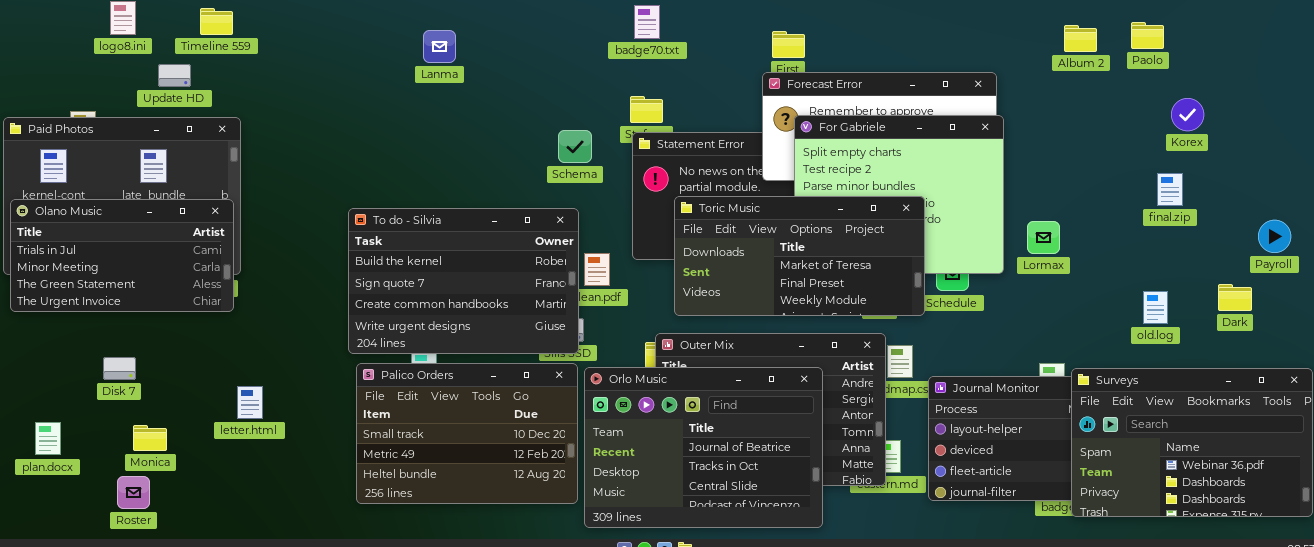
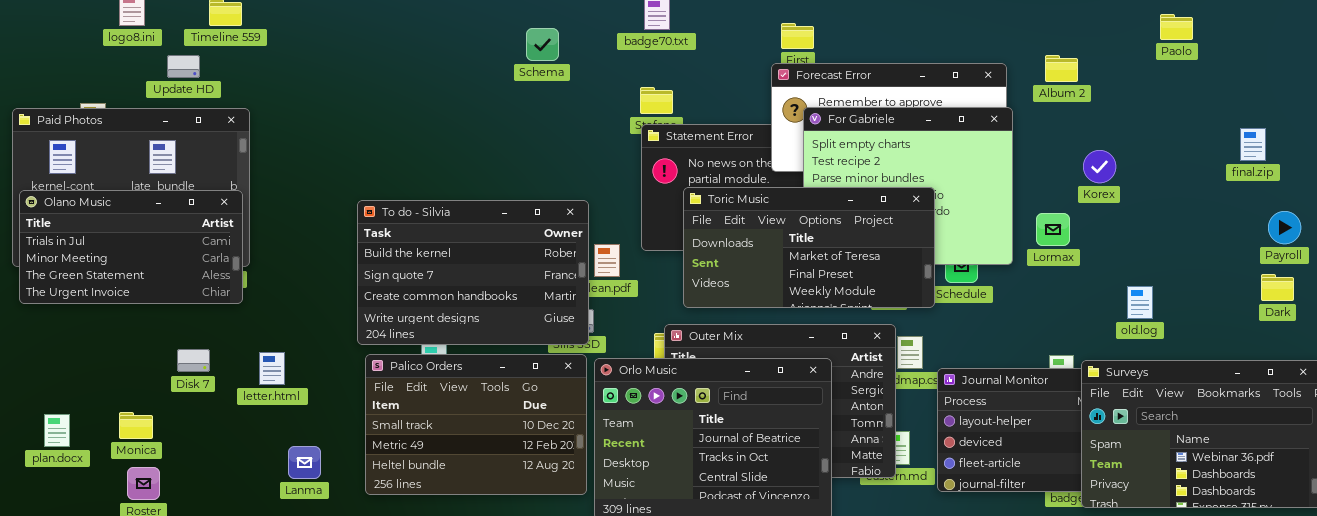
Paolo: [1131,22,1164,49] -> [1160,14,1193,40], moved
Album 2: [1064,25,1097,52] -> [1045,55,1078,82], moved
Lanma: [423,30,456,63] -> [288,446,321,479], moved
Korex: [1171,98,1204,131] -> [1083,150,1116,183], moved
Schema: [558,130,592,163] -> [526,28,559,61], moved
final.zip: [1157,173,1183,206] -> [1240,128,1266,161], moved
Dark: [1218,284,1252,311] -> [1261,274,1294,301], moved
old.log: [1143,291,1168,324] -> [1127,286,1153,319], moved
Disk 7: [103,357,136,380] -> [177,349,210,372], moved
letter.html: [237,386,263,419] -> [259,352,285,385], moved
Monica: [133,425,167,451] -> [119,412,153,439], moved

